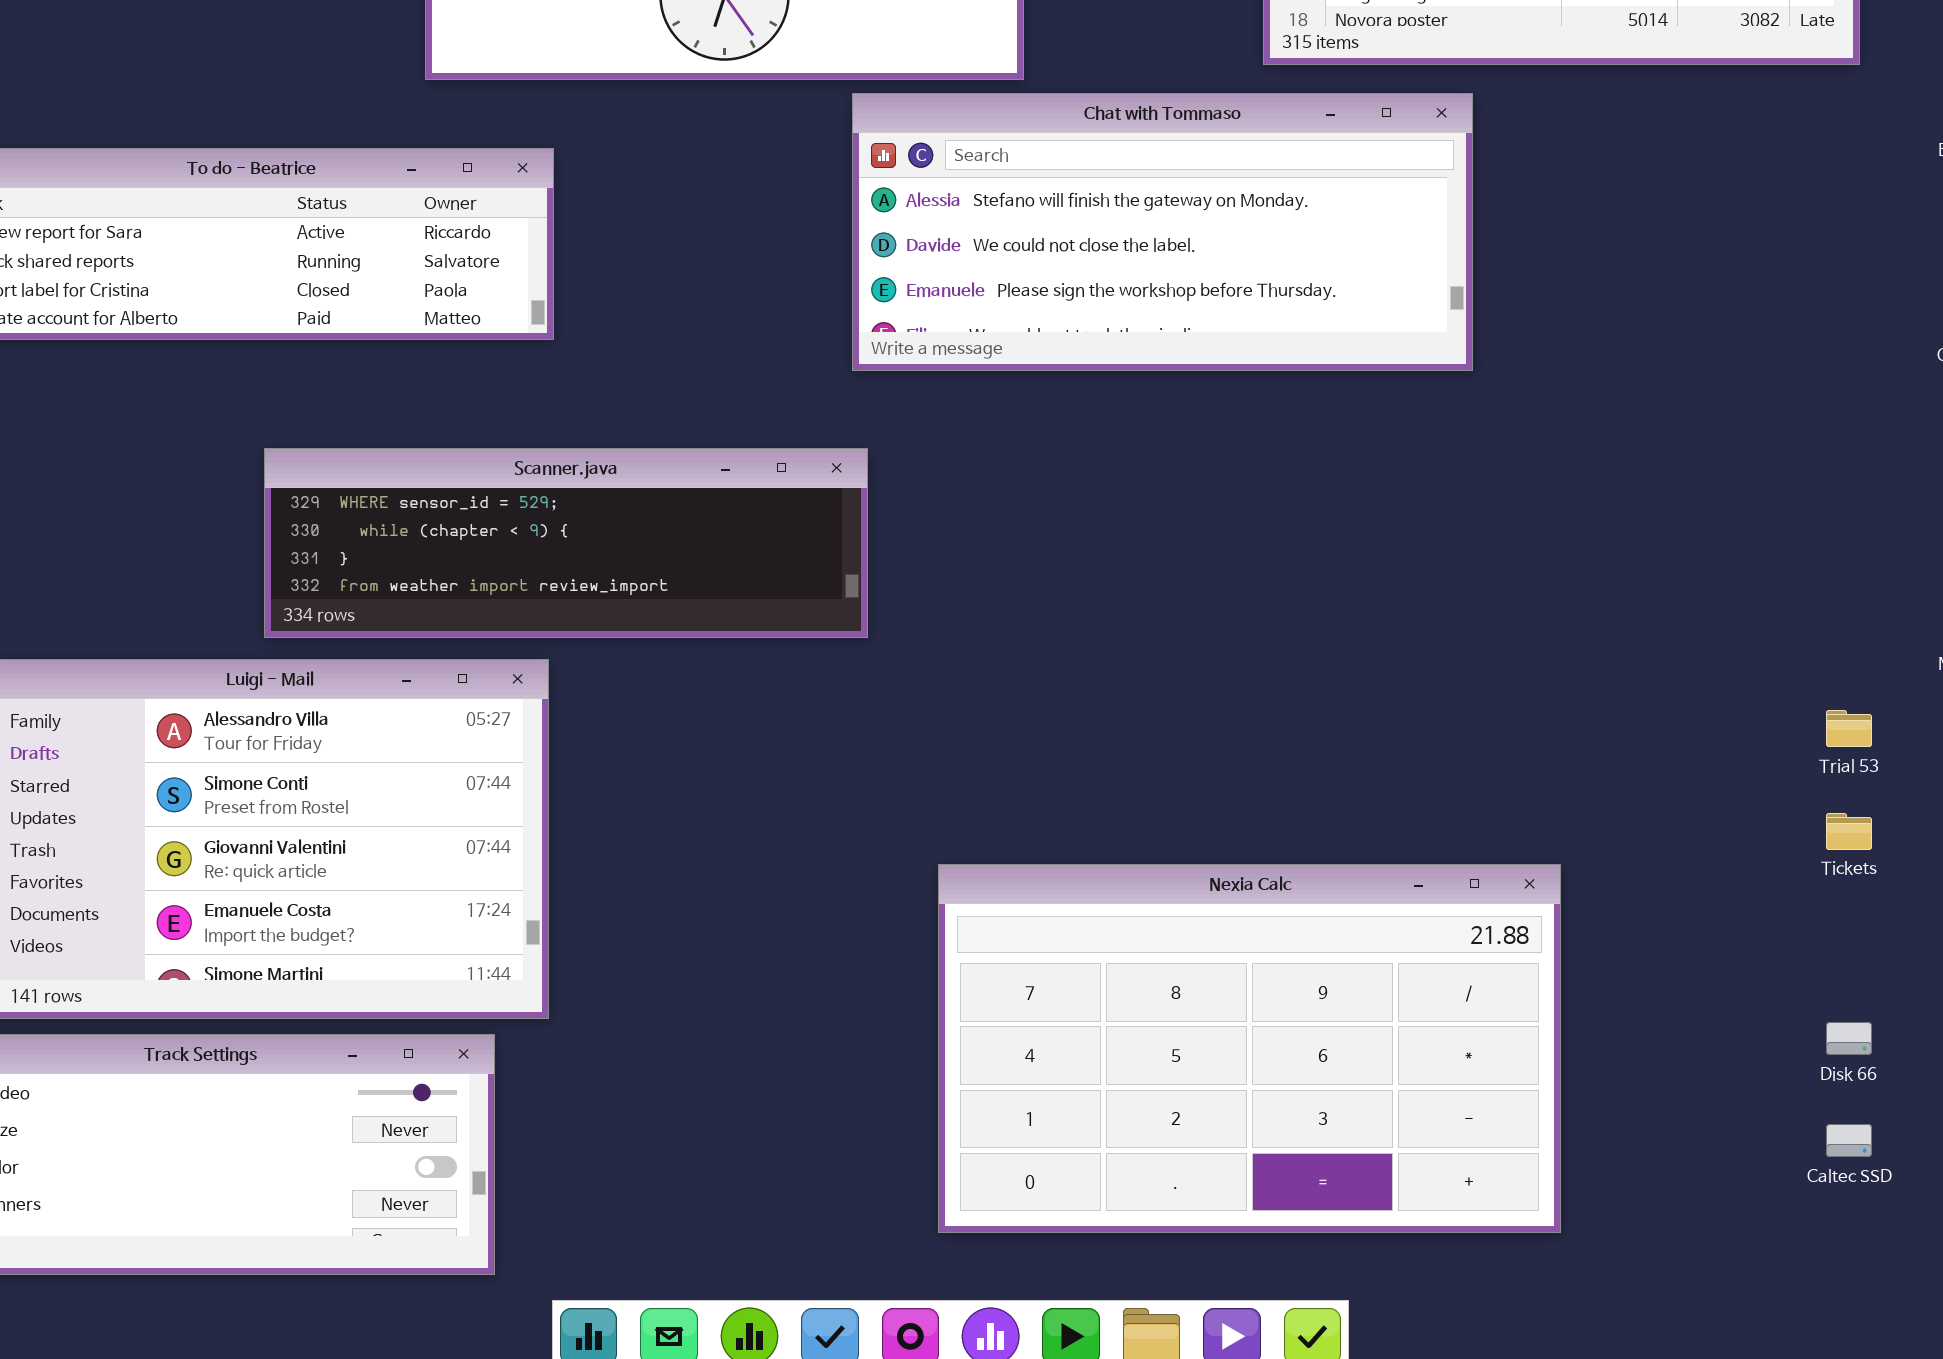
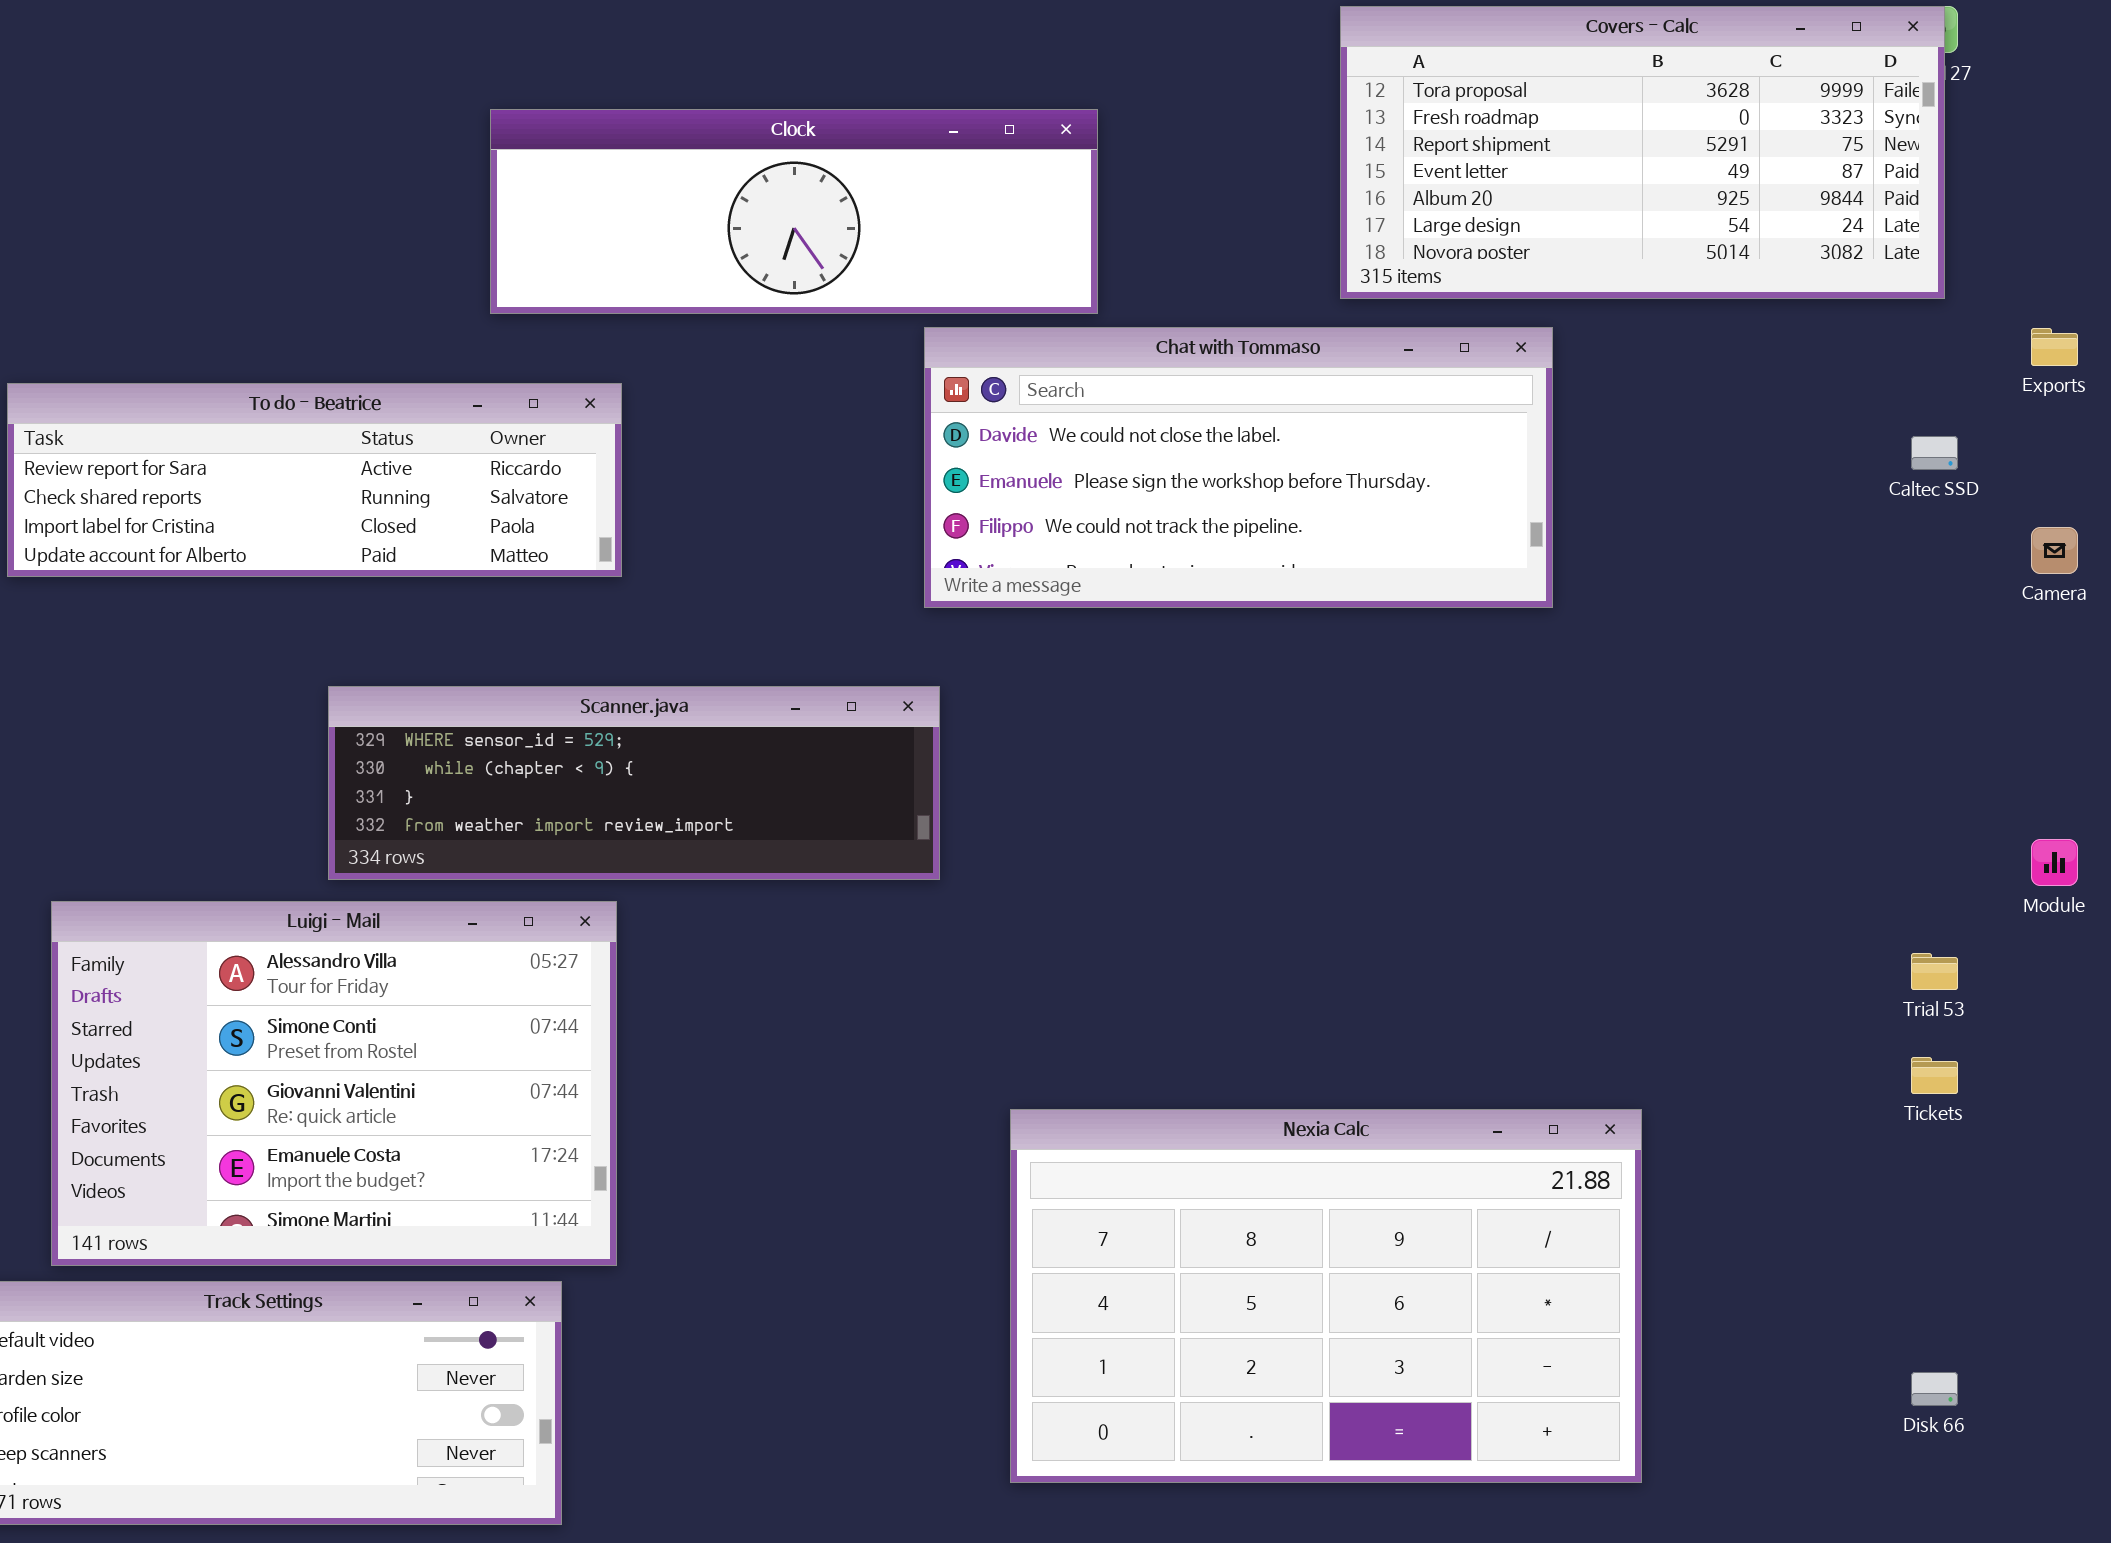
Chat with Tommaso: [852,93,1473,371] -> [924,327,1553,608], scrolled down 1 row
Disk 66: [1826,1022,1872,1055] -> [1911,1372,1958,1406], moved
Caltec SSD: [1826,1124,1872,1157] -> [1911,436,1958,470], moved

